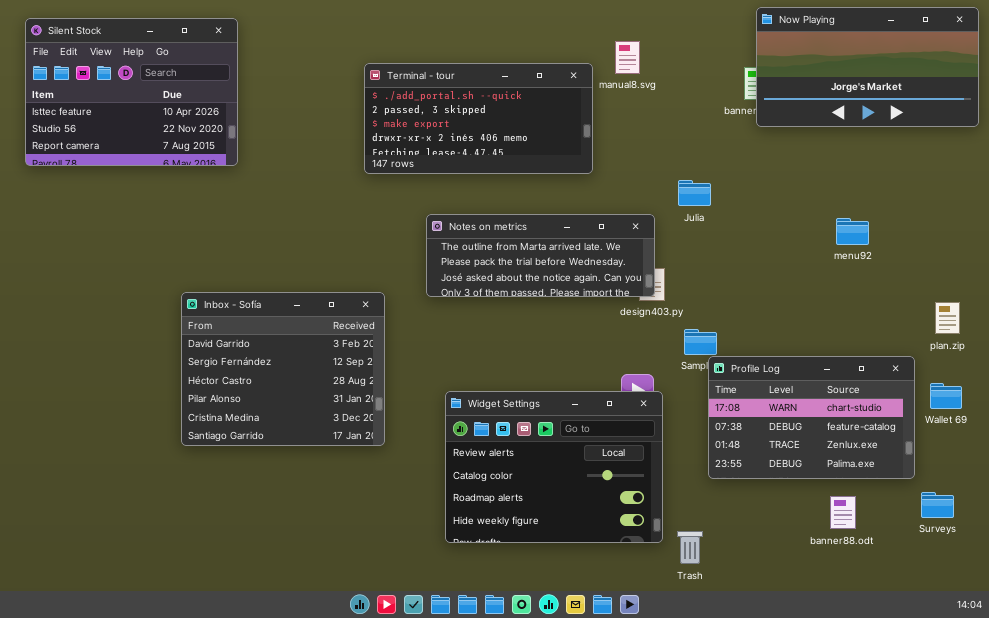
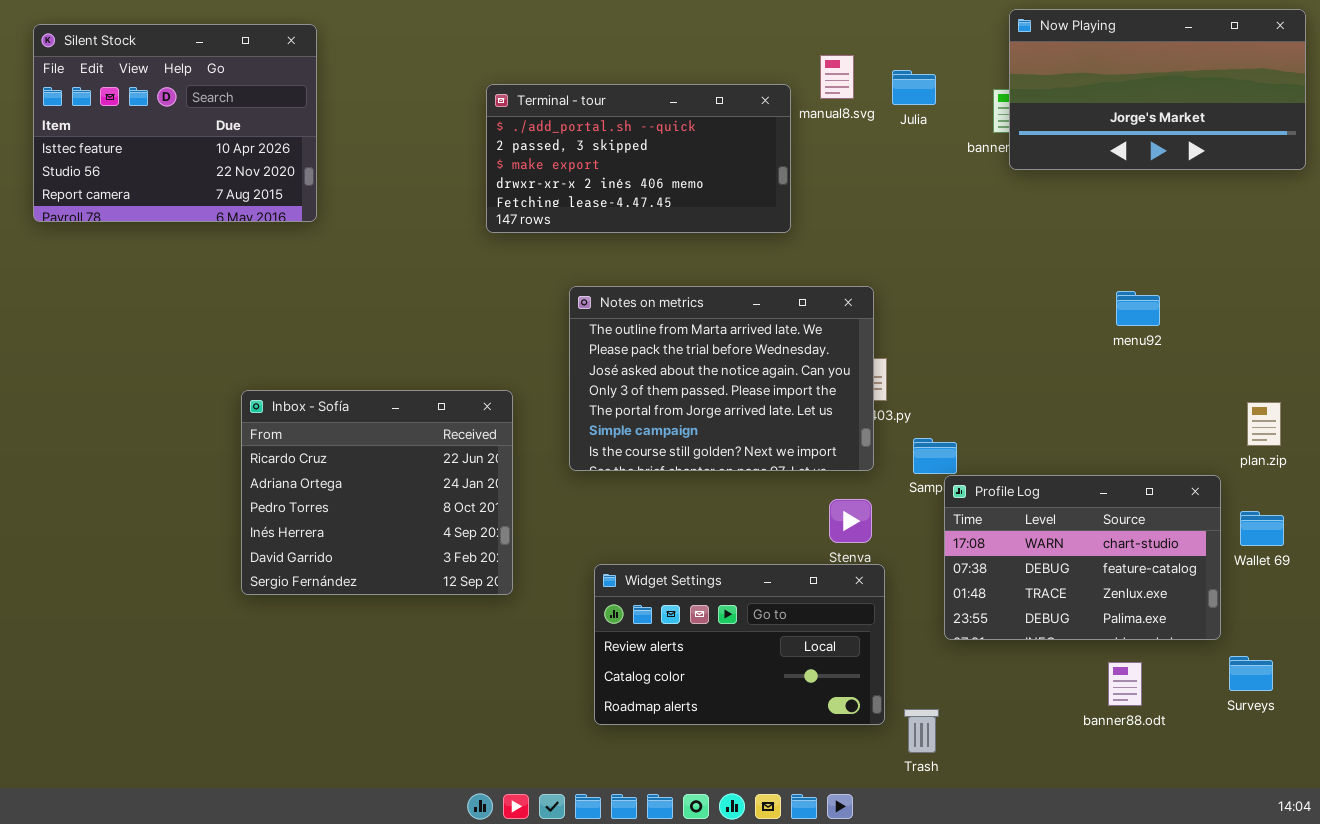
Julia: [678,180,711,206] -> [892,70,936,105], moved
Notes on metrics: [426,214,655,297] -> [569,286,874,471], resized
Inbox - Sofía: [181,292,385,446] -> [241,390,513,595], scrolled up 4 rows
Widget Settings: [445,391,663,543] -> [594,564,885,725], resized

